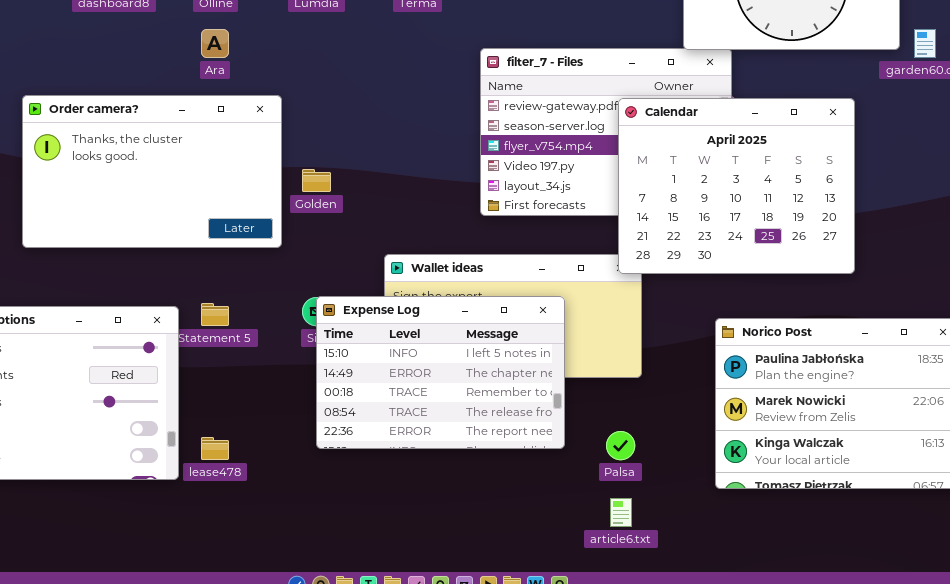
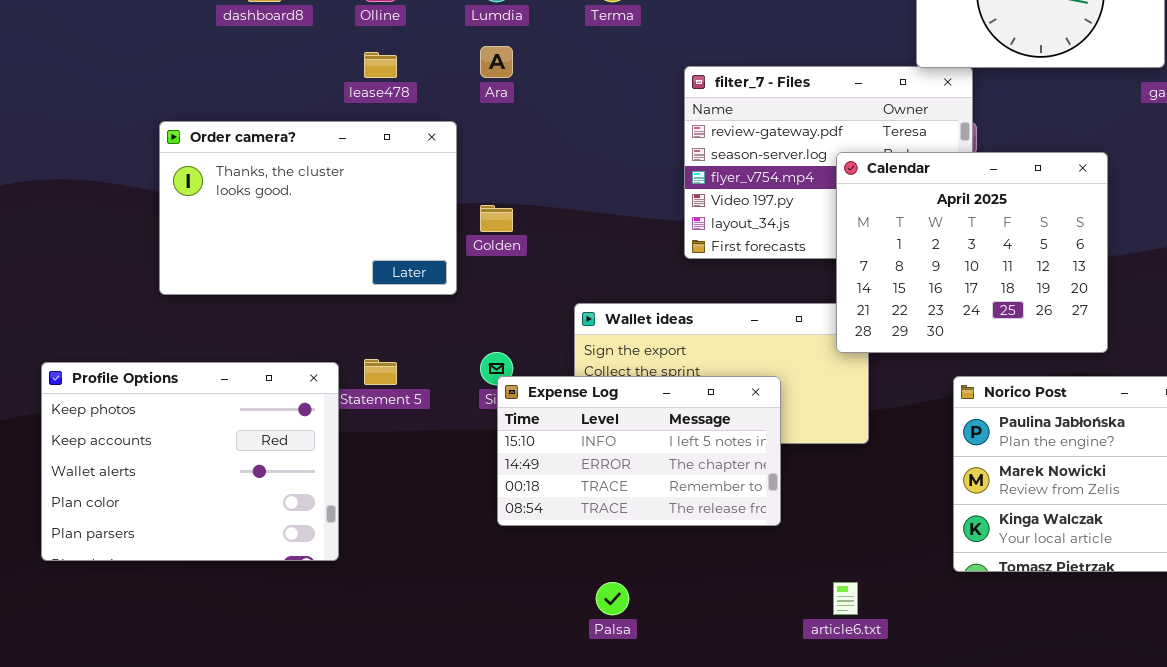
Ara: [201,29,229,58] -> [480,46,513,78], moved
Calendar: [618,98,855,274] -> [836,152,1108,353], moved
Expense Log: [316,296,565,449] -> [497,376,781,526], resized
Palsa: [606,431,635,460] -> [596,582,629,615], moved
lease478: [201,437,229,460] -> [364,52,397,78], moved

